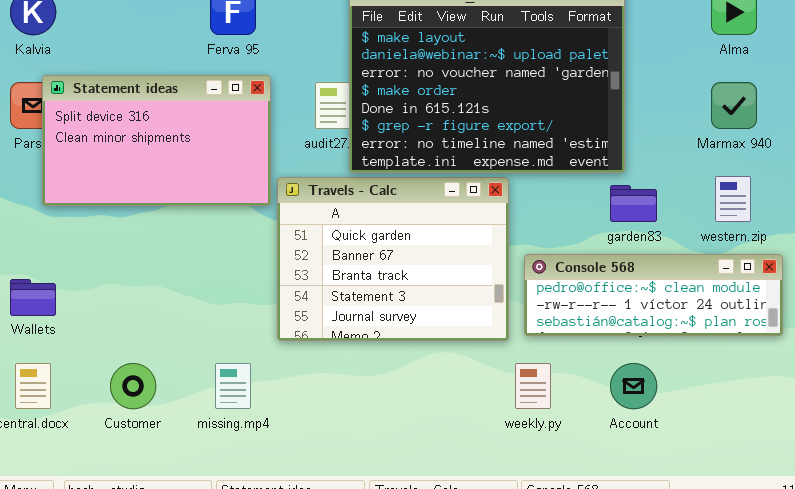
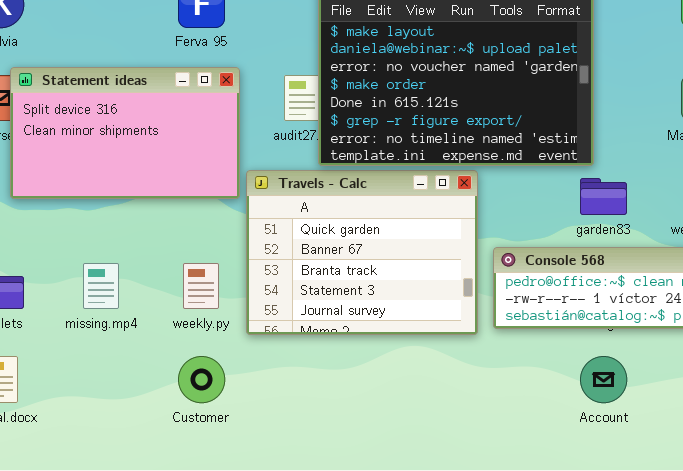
Customer: [110,363,156,409] -> [178,356,225,403], moved
missing.mp4: [215,363,251,409] -> [83,263,119,309], moved
weekly.py: [515,363,551,409] -> [183,263,219,309], moved

